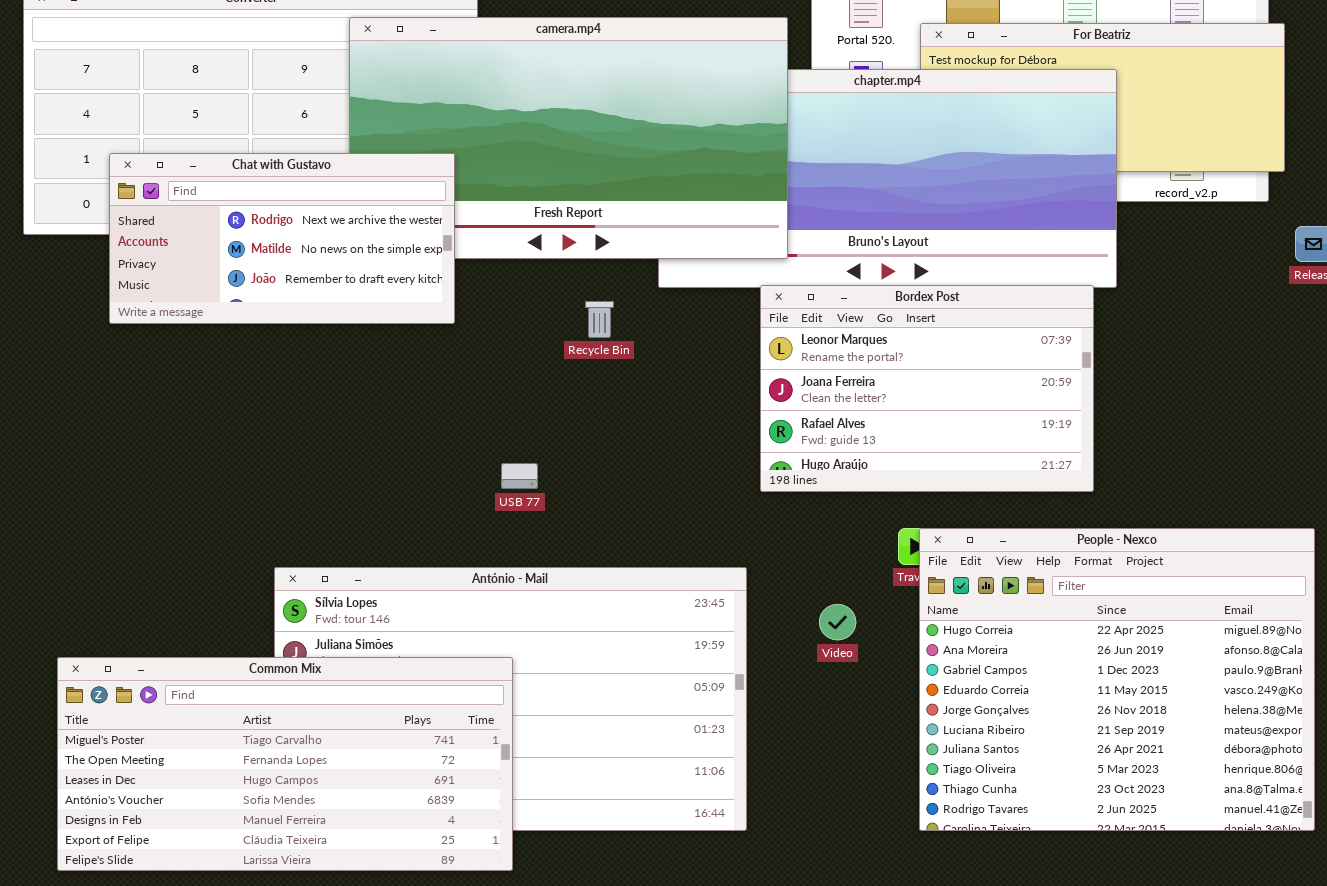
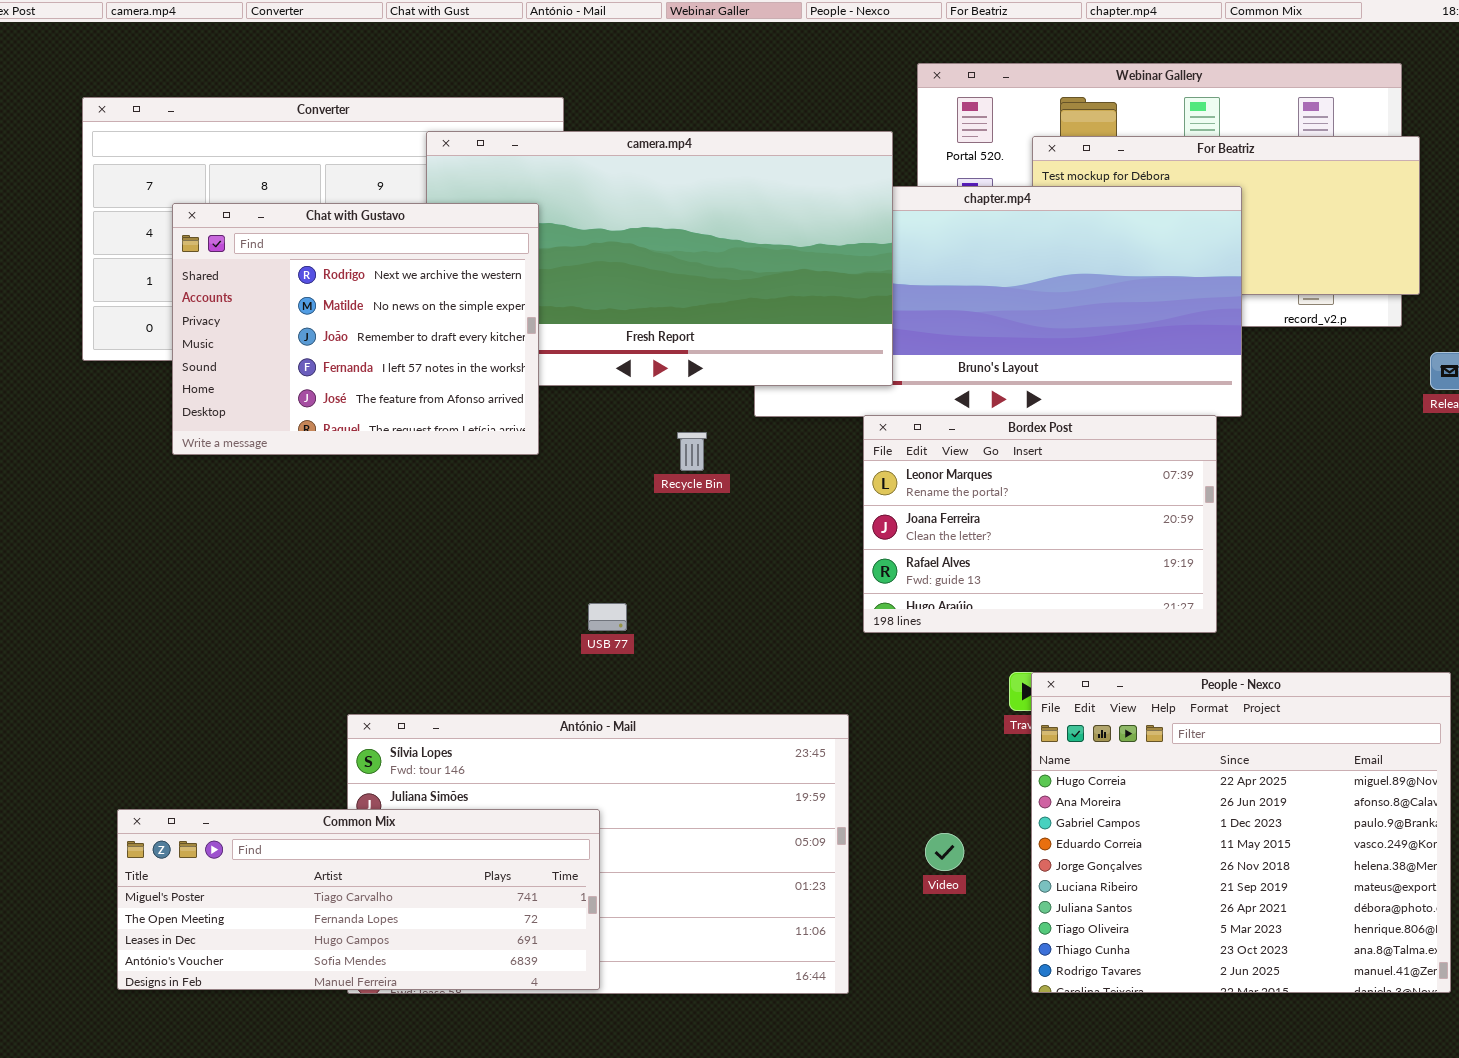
Chat with Gustavo: [109,153,455,324] -> [172,203,539,455], resized
Video: [819,604,856,640] -> [925,833,964,871], moved
Common Mix: [57,657,513,871] -> [117,809,600,990], resized

